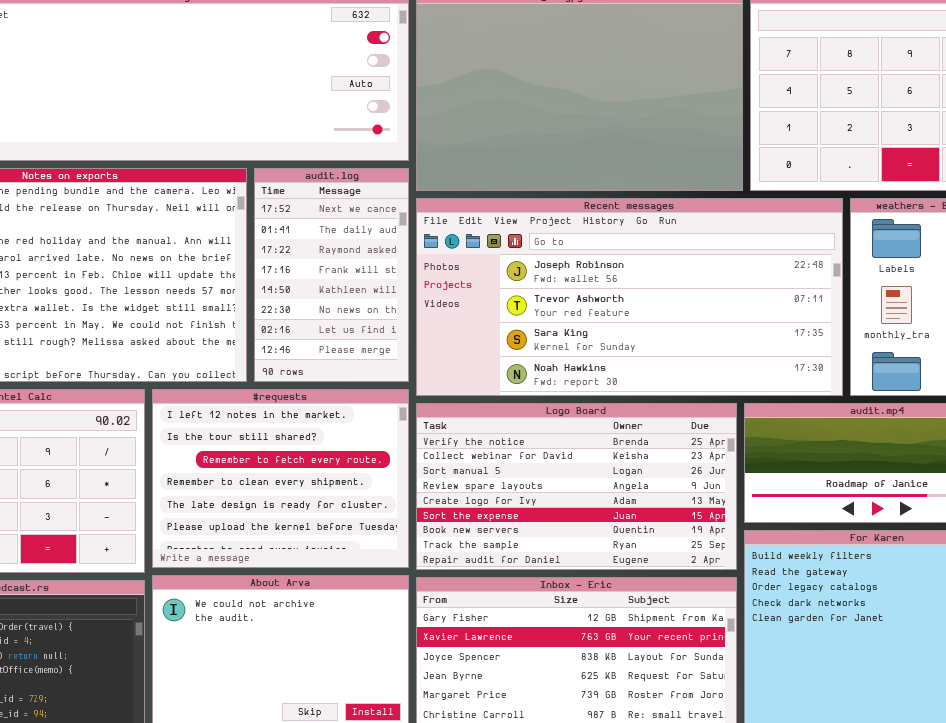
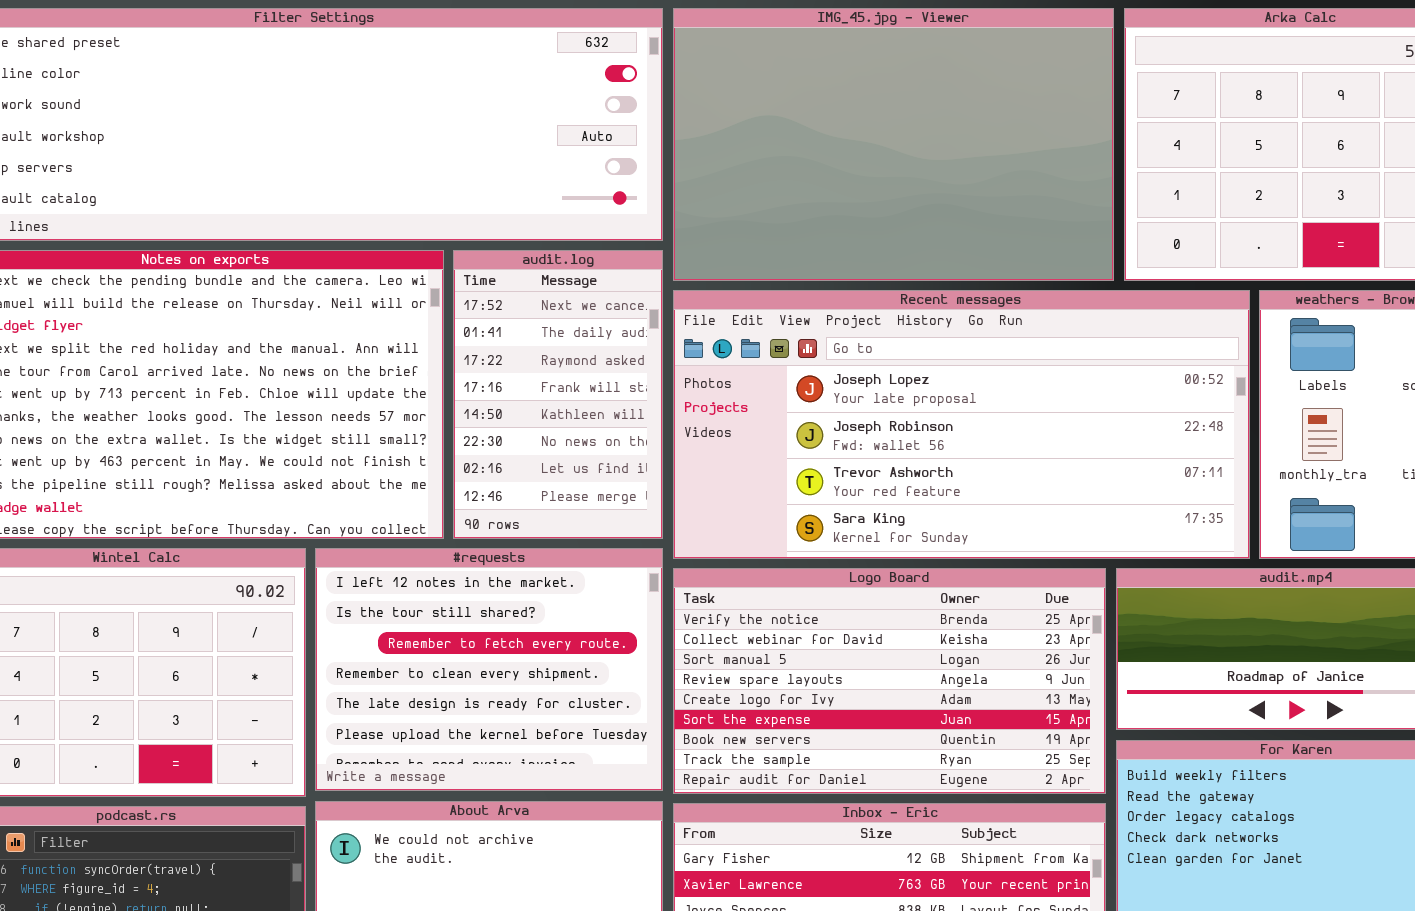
Recent messages: [416,198,843,396] -> [673,290,1250,559], scrolled up 1 row

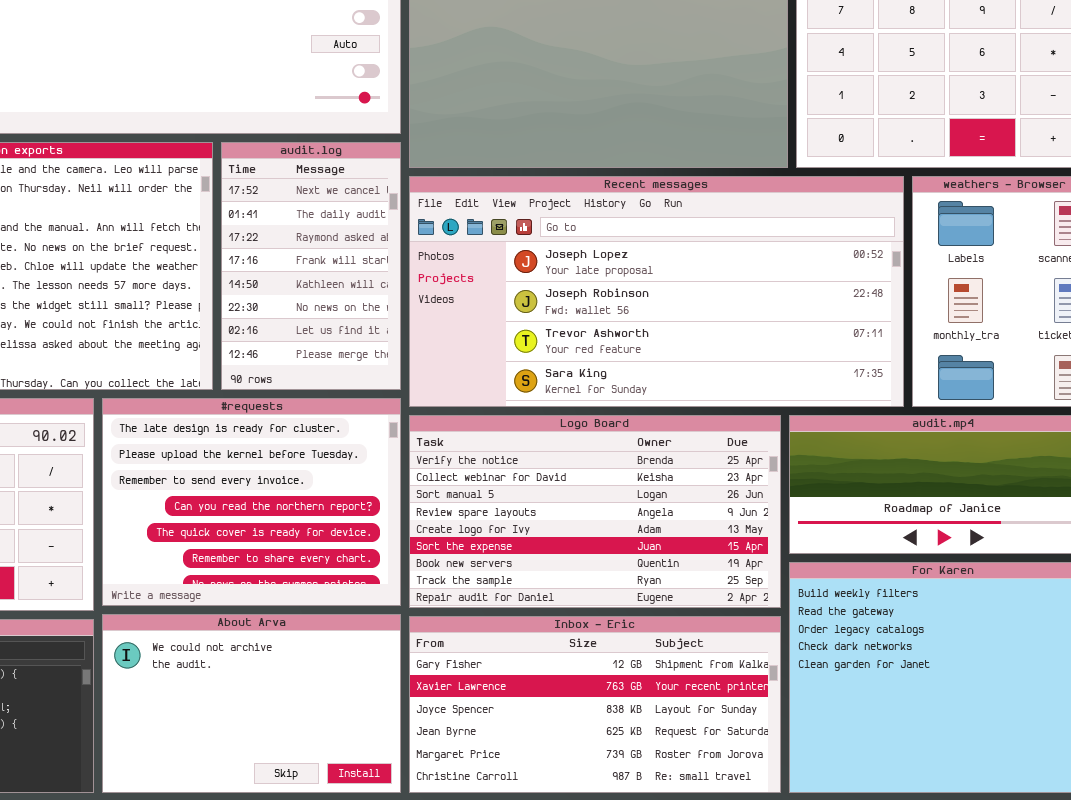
#requests: [315,548,663,791] -> [102,398,401,606], scrolled down 4 rows

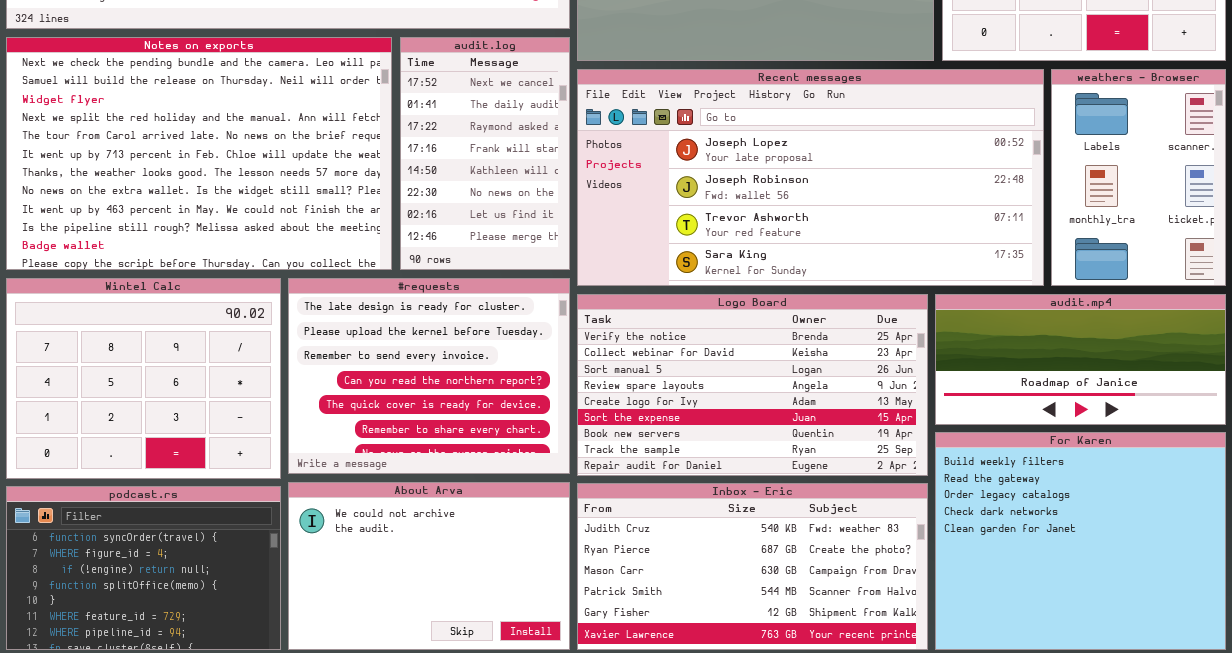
Inbox - Eric: [409,616,781,793] -> [577,483,928,650], scrolled up 4 rows

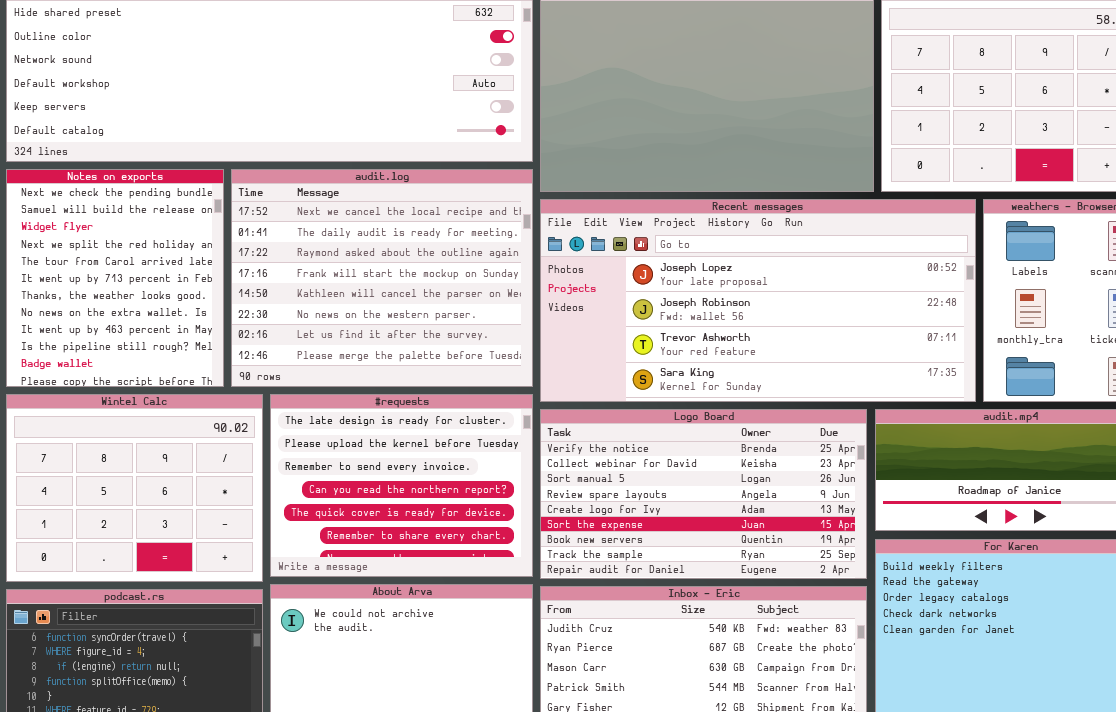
Notes on exports: [6,37,392,270] -> [6,169,224,387], resized
audit.log: [400,37,570,270] -> [231,169,533,387], resized

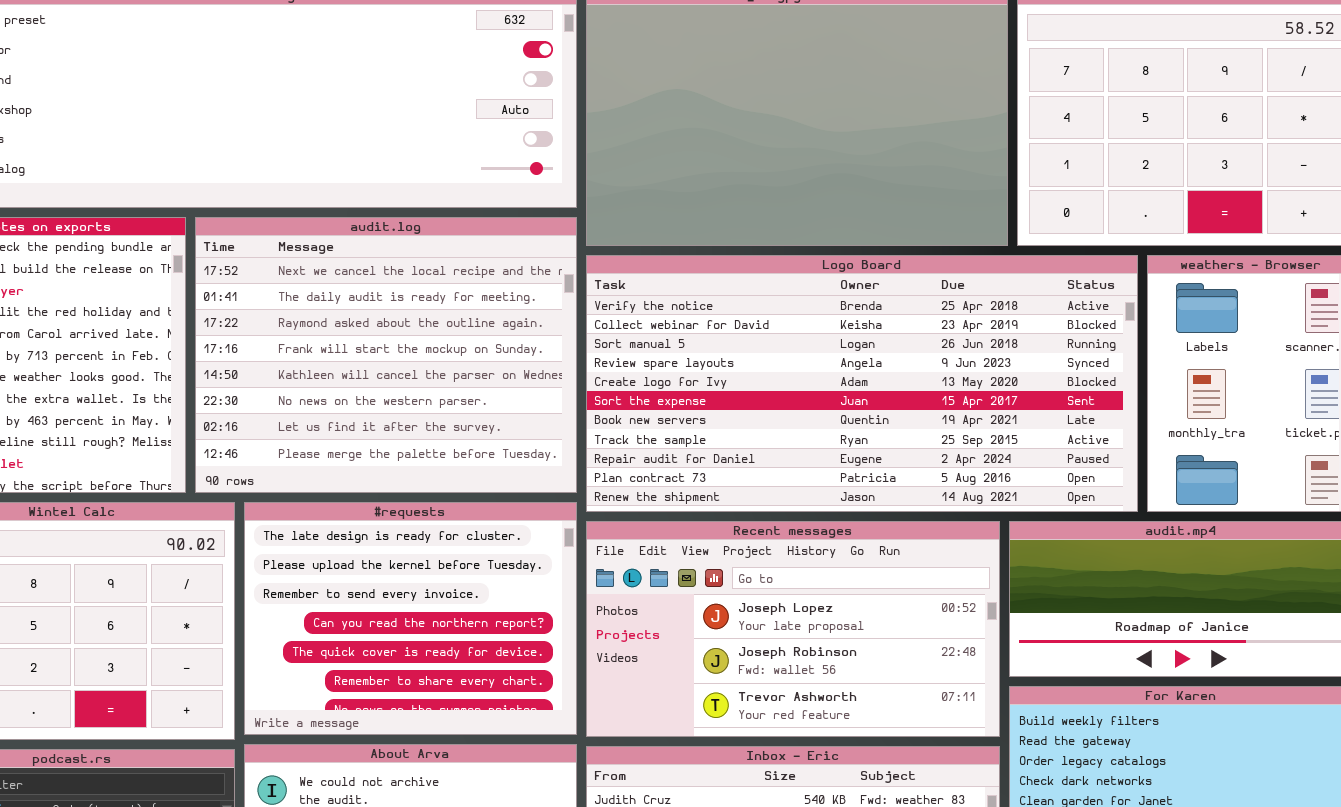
Recent messages: [540,199,976,402] -> [586,521,1000,737], moved, resized
Logo Board: [540,409,867,579] -> [586,255,1138,512], moved, resized

